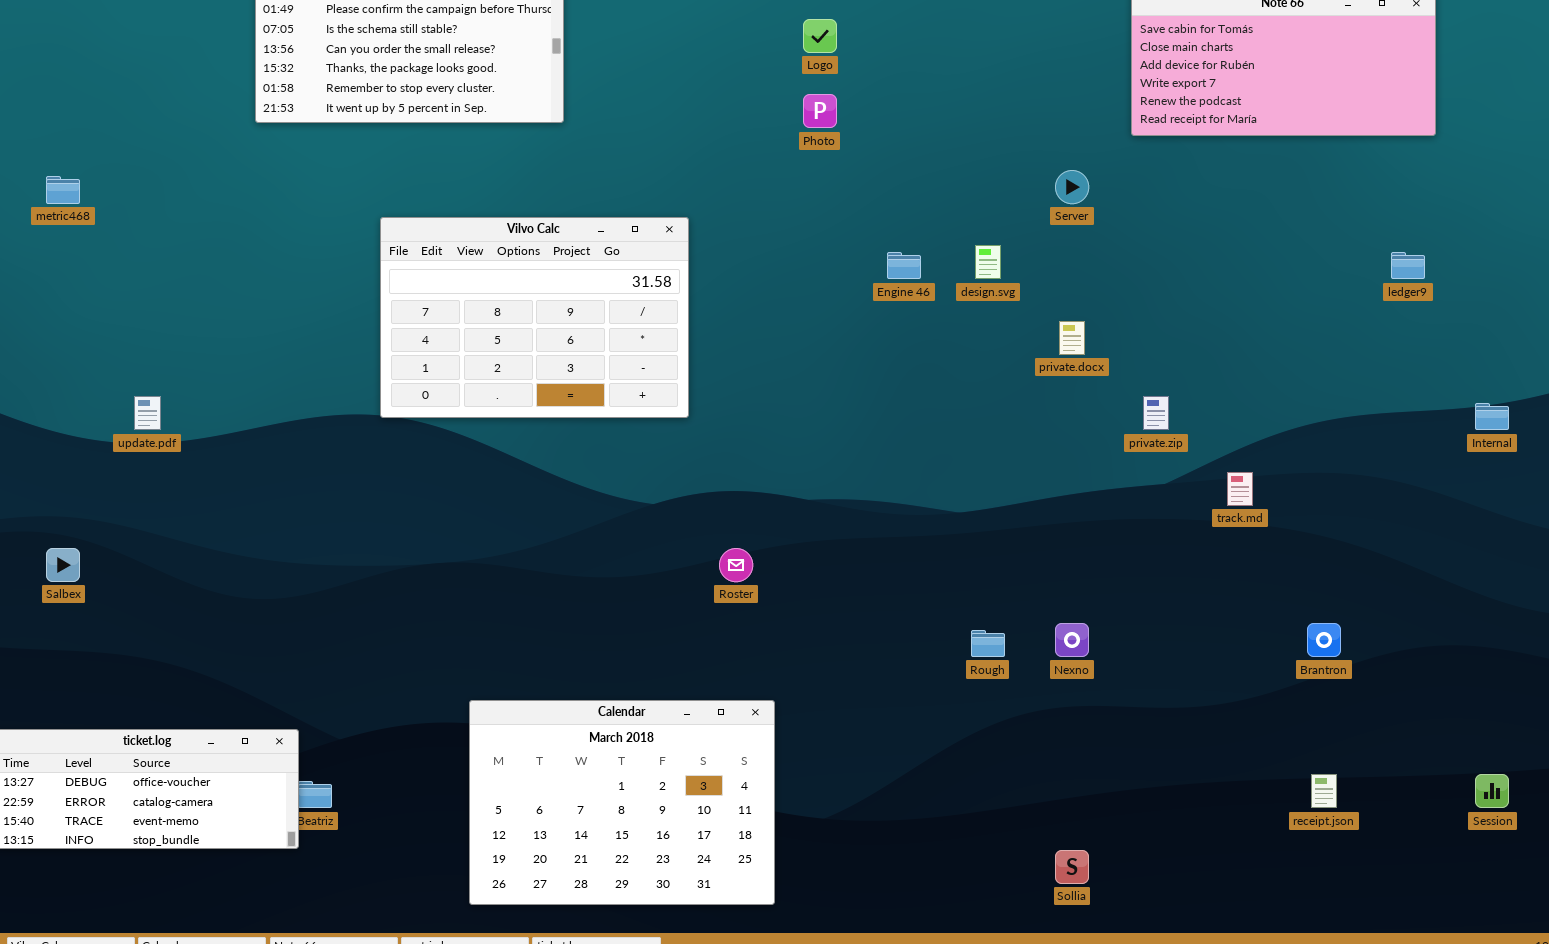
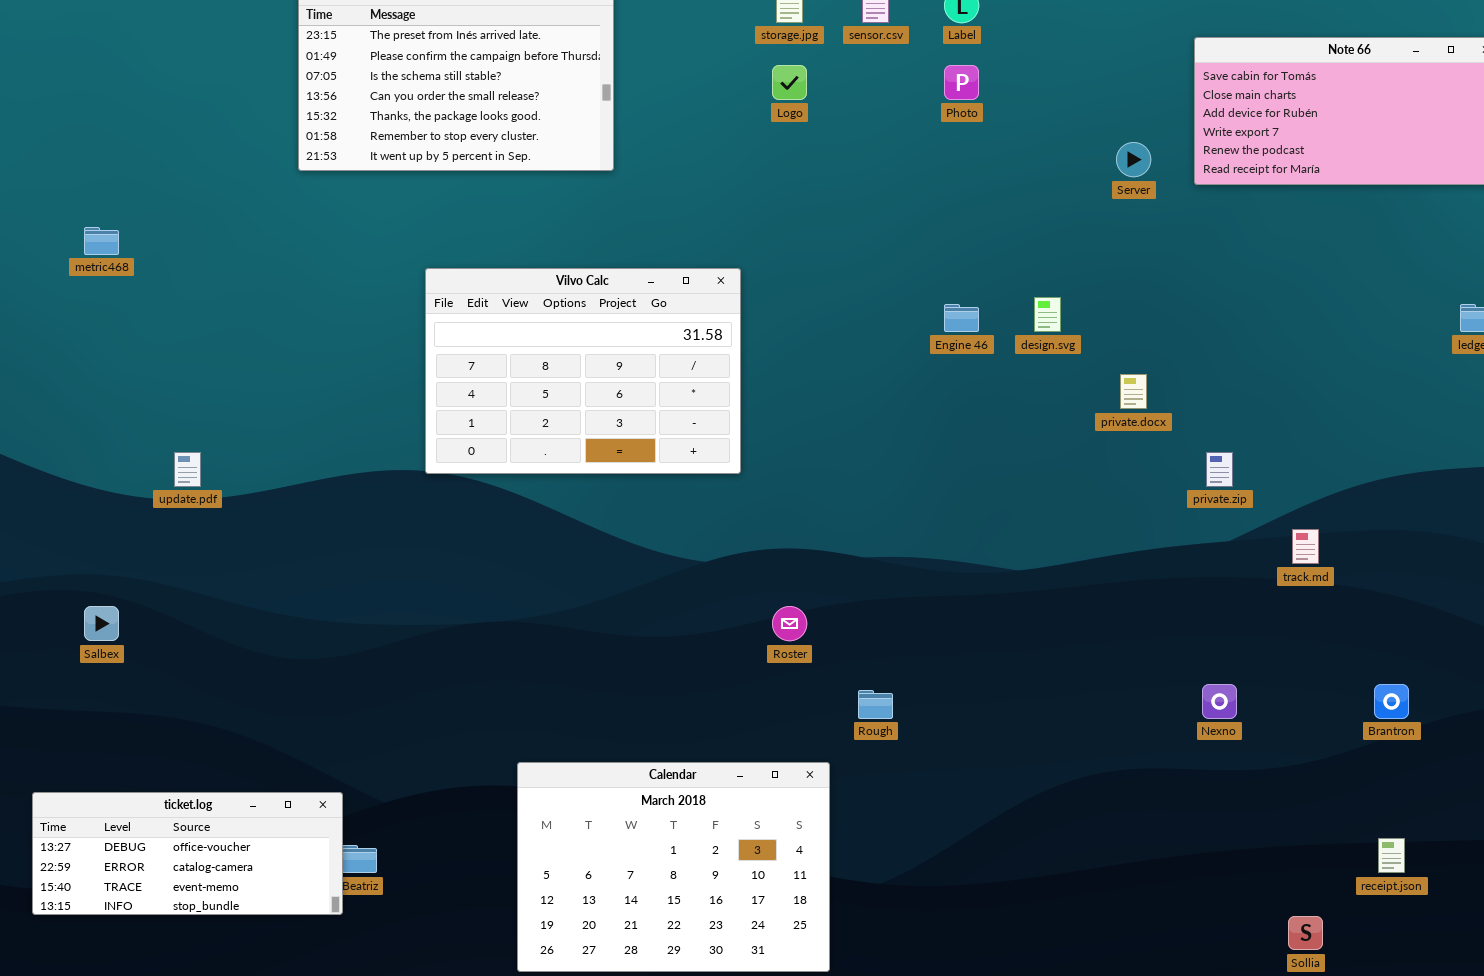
Logo: [803,19,837,53] -> [772,65,807,100], moved
Photo: [803,94,837,128] -> [944,65,979,100], moved
Server: [1055,170,1089,204] -> [1116,142,1151,177], moved
Nexno: [1055,623,1089,657] -> [1202,684,1237,719], moved
Rough: [971,630,1005,657] -> [858,690,893,719], moved
Sollia: [1055,850,1089,884] -> [1288,916,1323,950], moved

